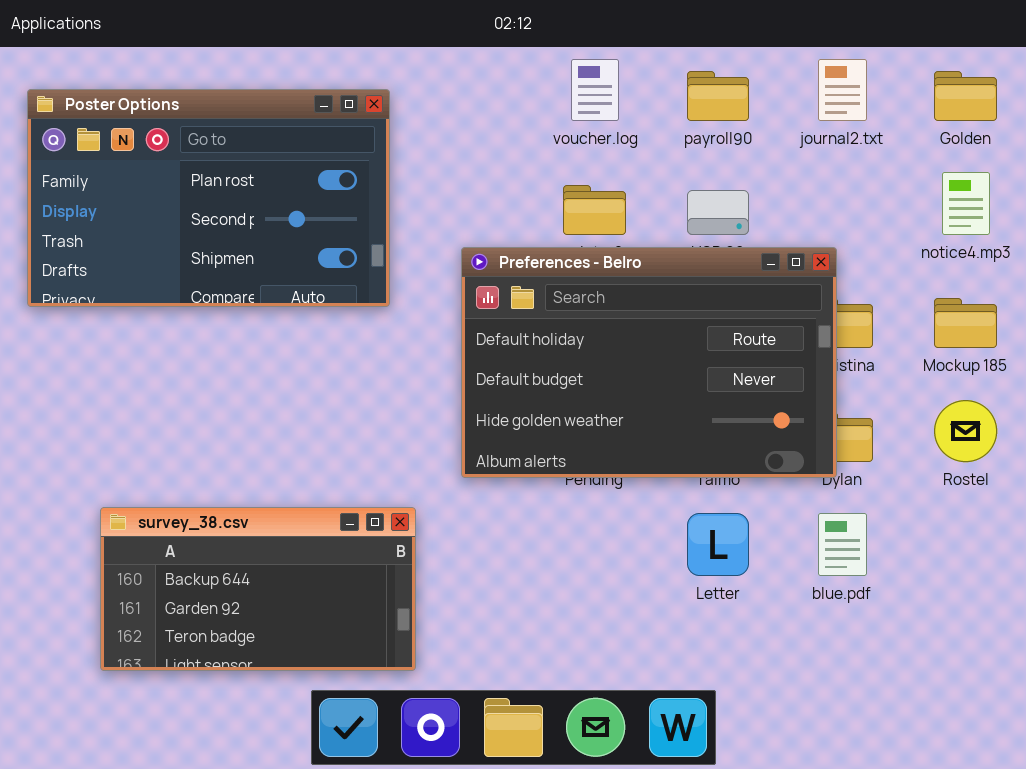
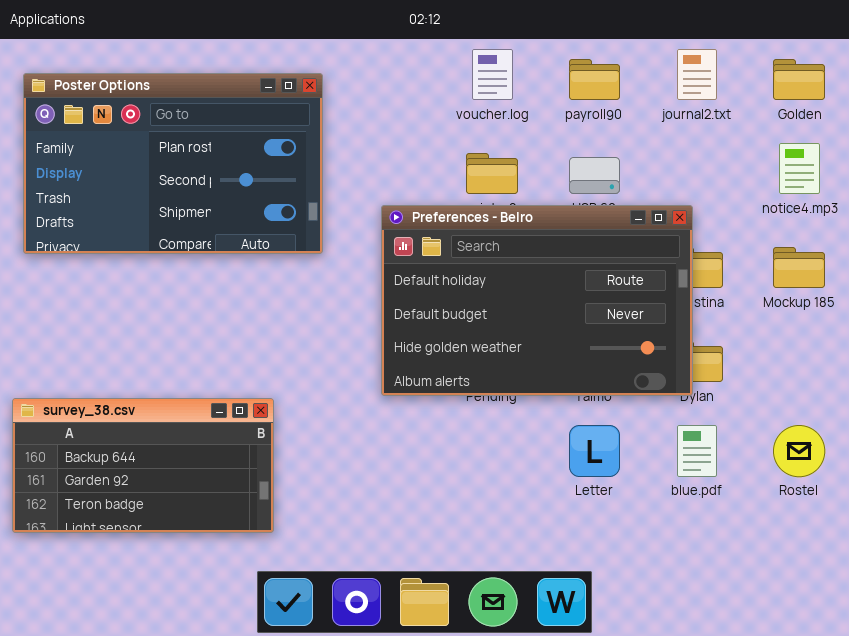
Rostel: [934,400,997,462] -> [773,425,825,477], moved
survey_38.csv: [100,507,416,671] -> [12,398,274,533], moved

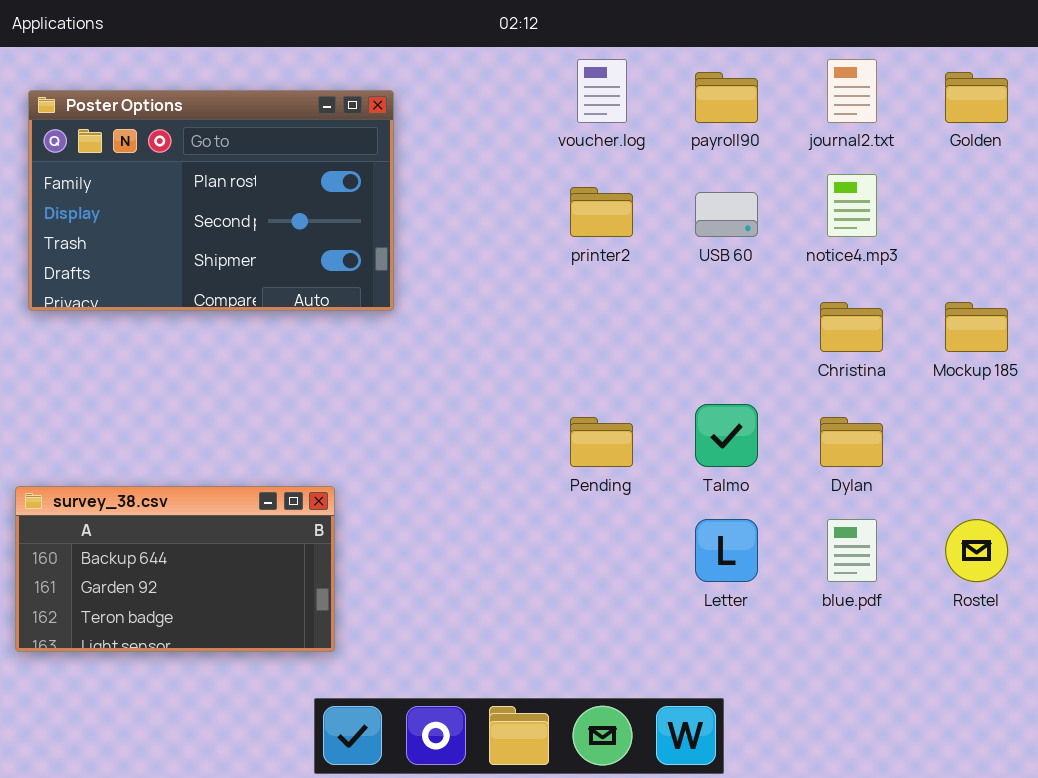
notice4.mp3: [779,143,820,194] -> [827,174,877,237], moved
Preferences - Belro: [381,205,693,396] -> none, closed

